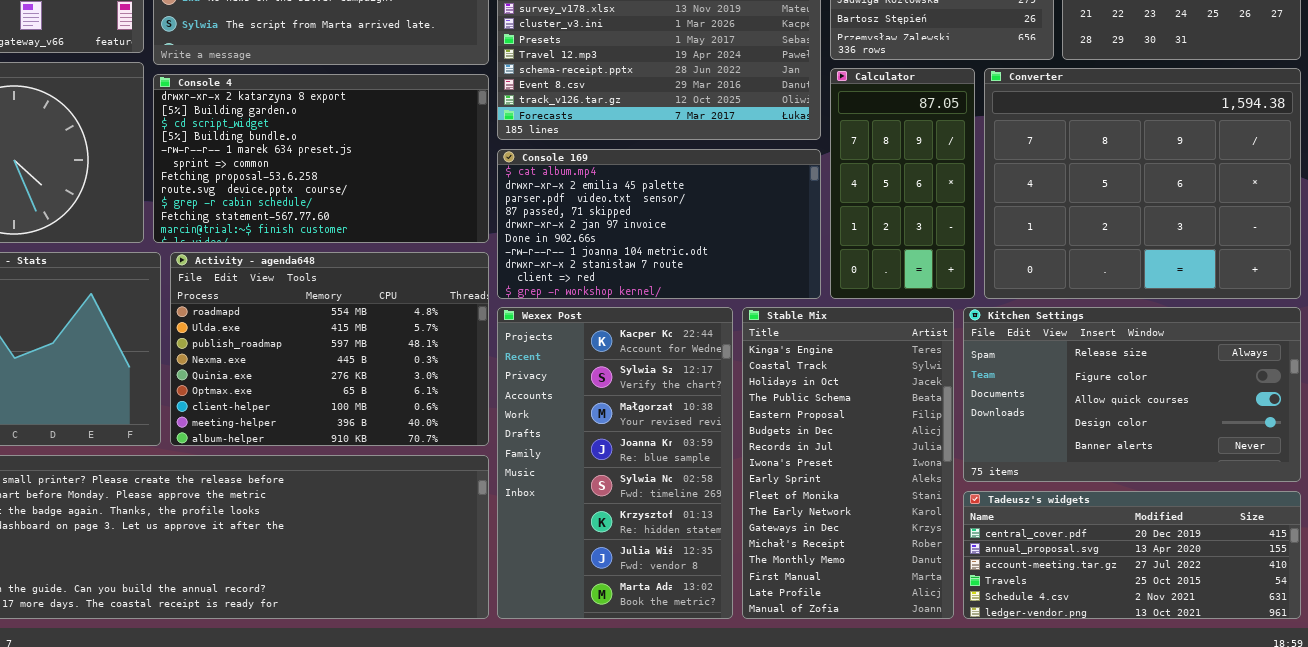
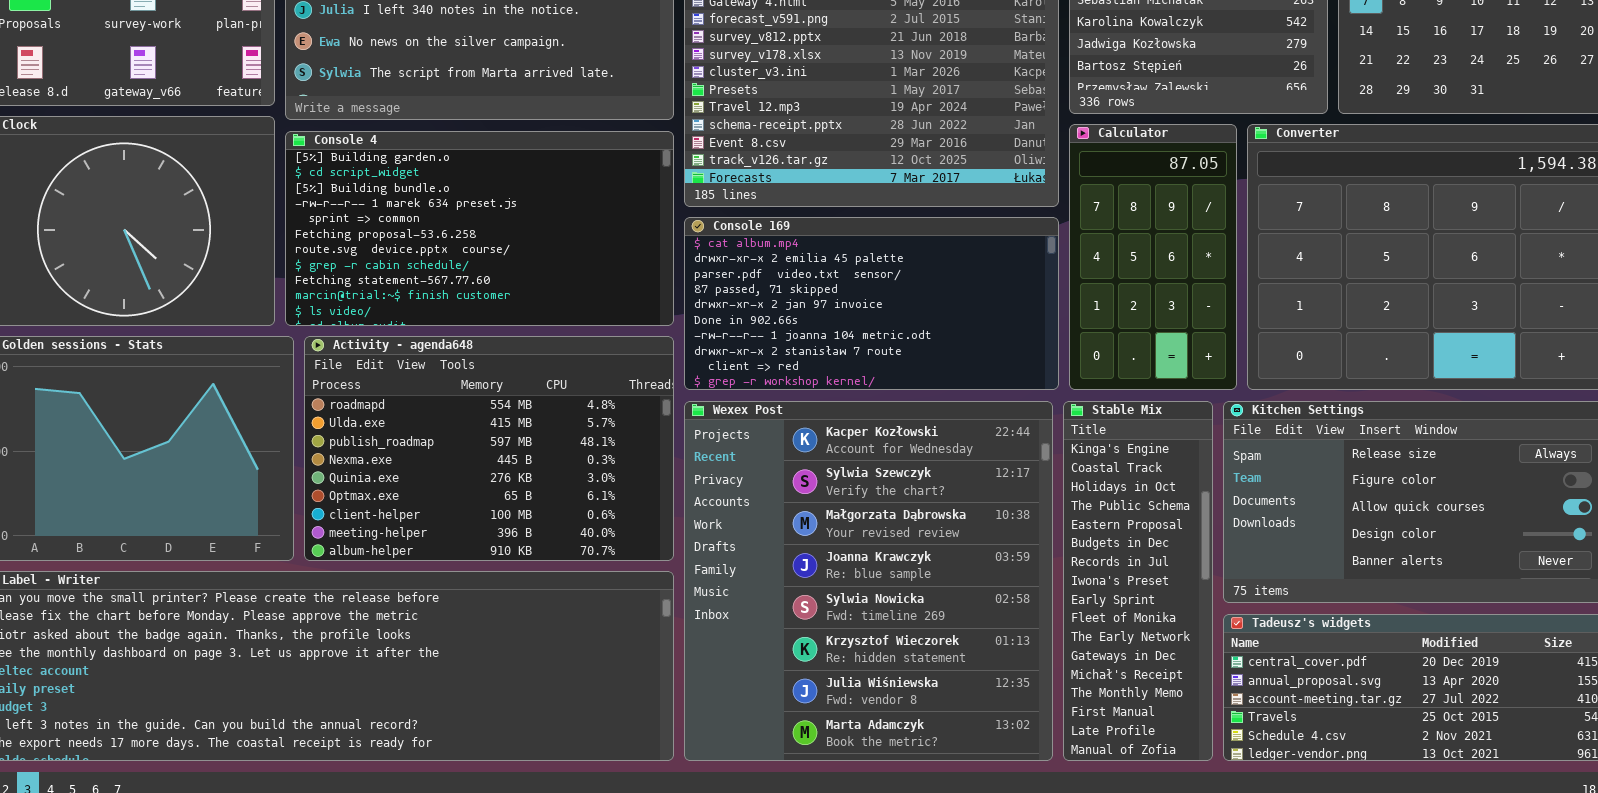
Console 4: [153,74,489,243] -> [285,131,674,326], scrolled down 1 row
Wexex Post: [497,307,733,619] -> [684,401,1053,761], resized
Stable Mix: [742,307,954,619] -> [1063,401,1213,761], resized

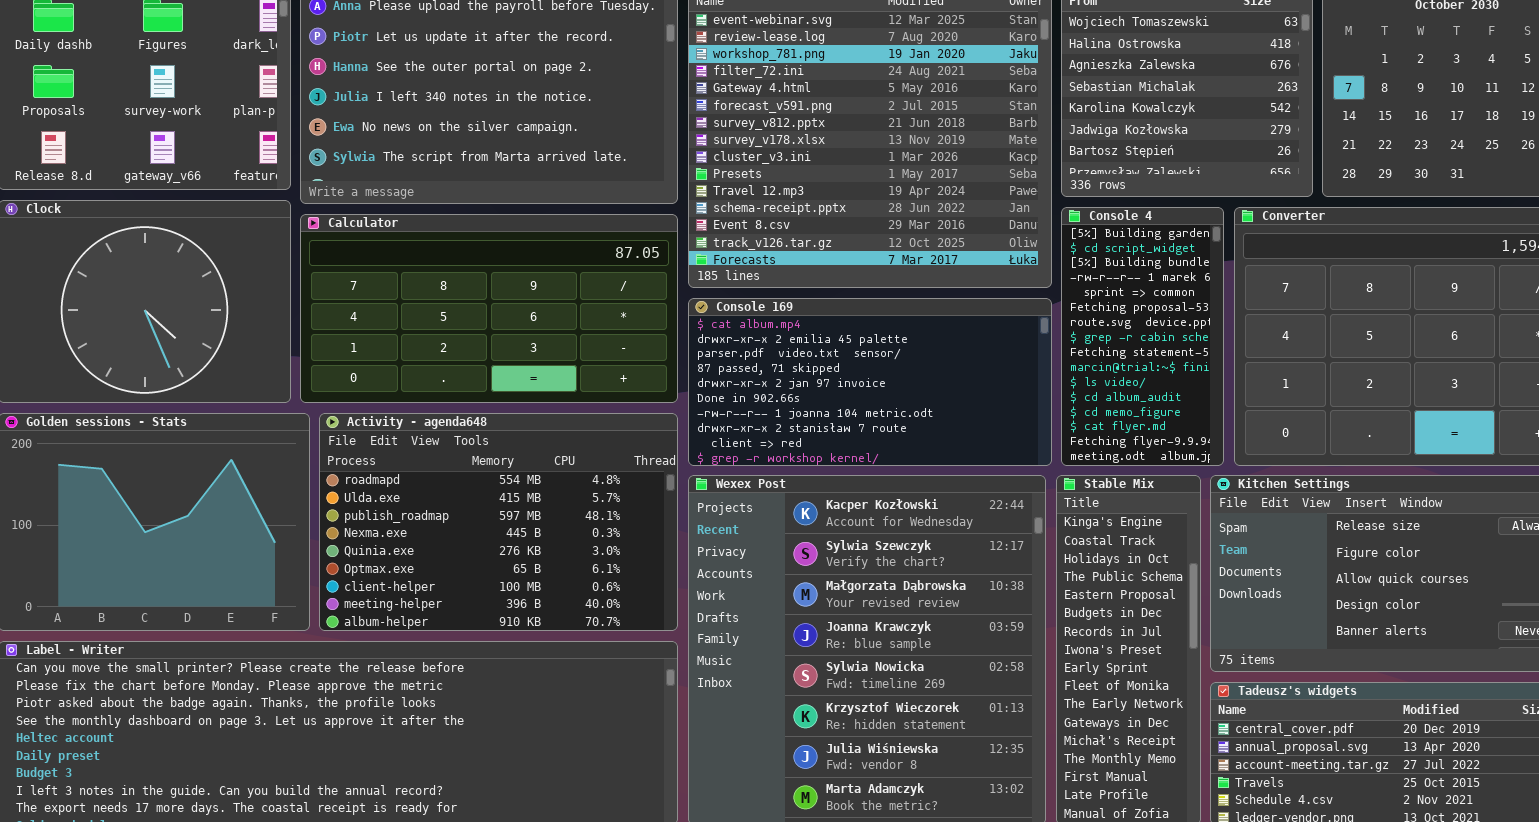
Calculator: [1069,124,1237,390] -> [300,214,678,403], moved, resized
Console 4: [285,131,674,326] -> [1061,207,1224,466], moved, resized

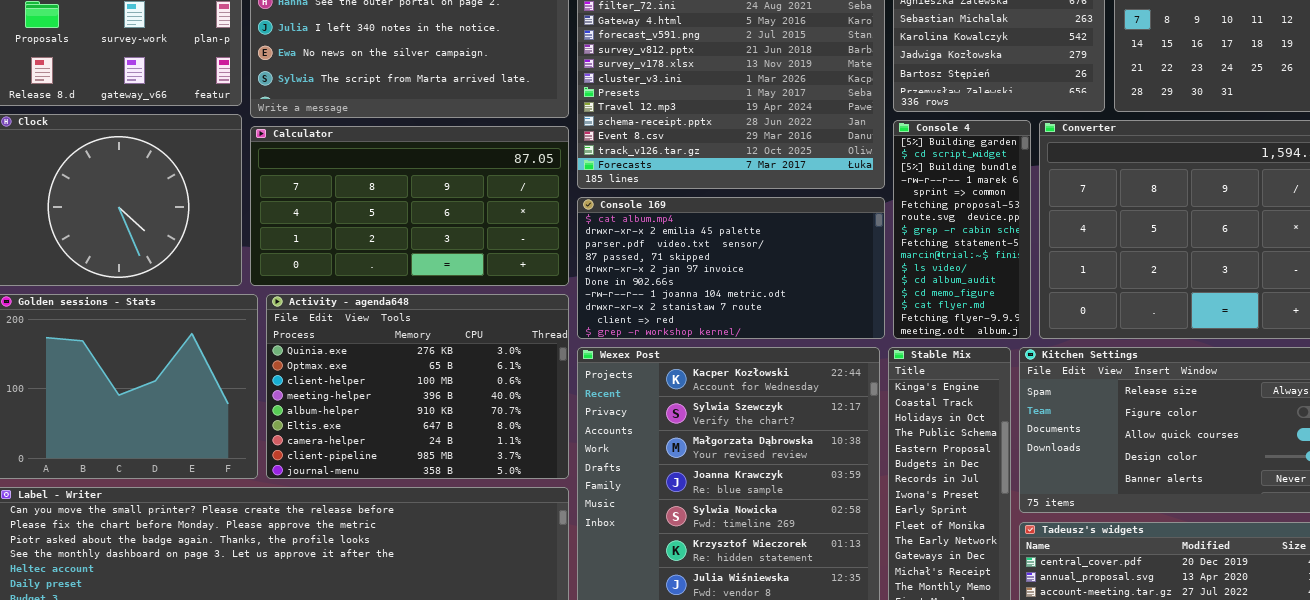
Activity - agenda648: [319,413,678,631] -> [266,294,569,479], scrolled down 4 rows

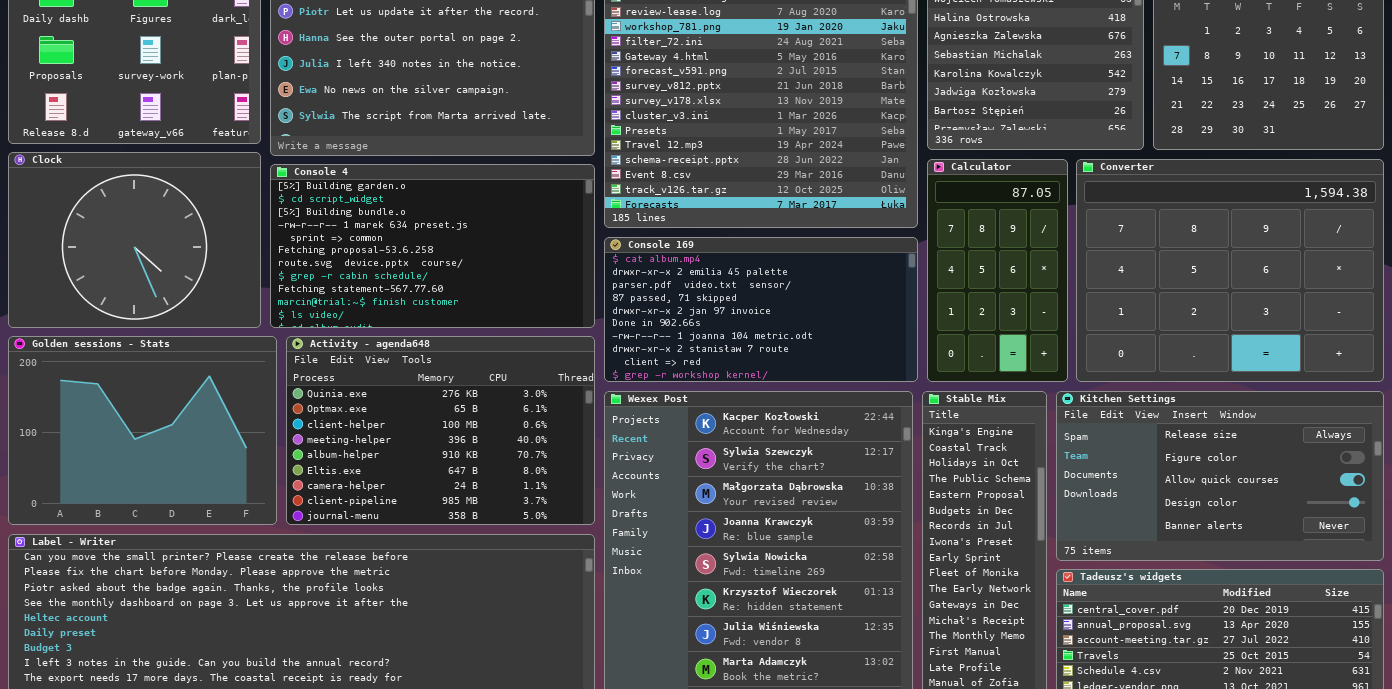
Console 4: [893,120,1031,339] -> [270,164,595,328], moved, resized
Calculator: [250,126,569,286] -> [927,159,1068,382], moved, resized

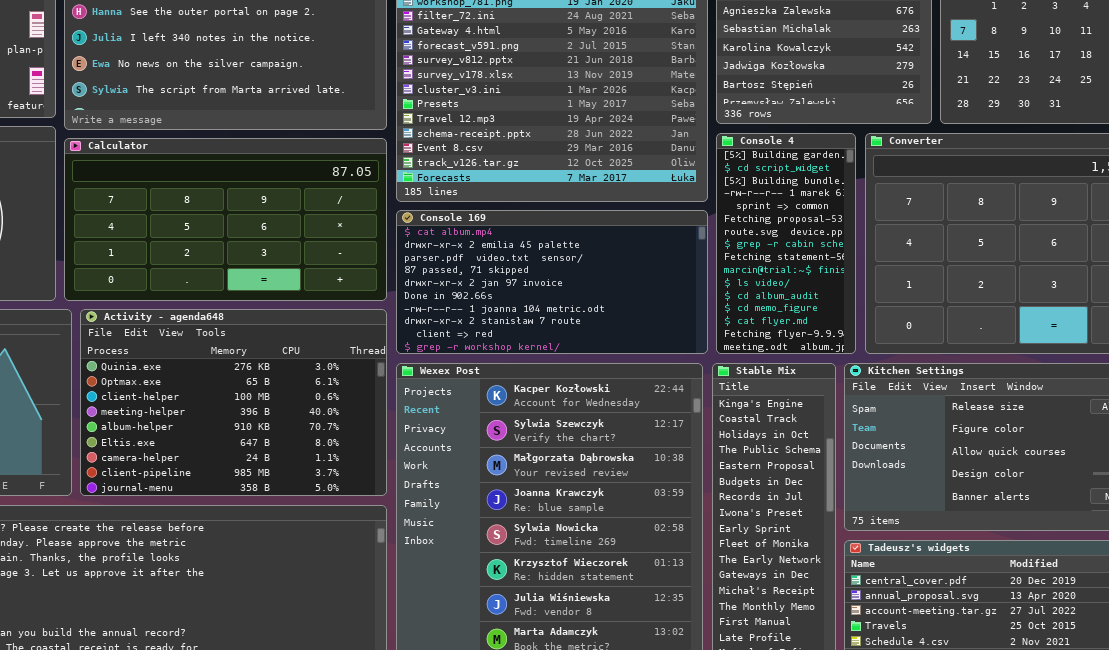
Calculator: [927,159,1068,382] -> [64,138,387,301], moved, resized
Console 4: [270,164,595,328] -> [716,133,856,354], moved, resized

